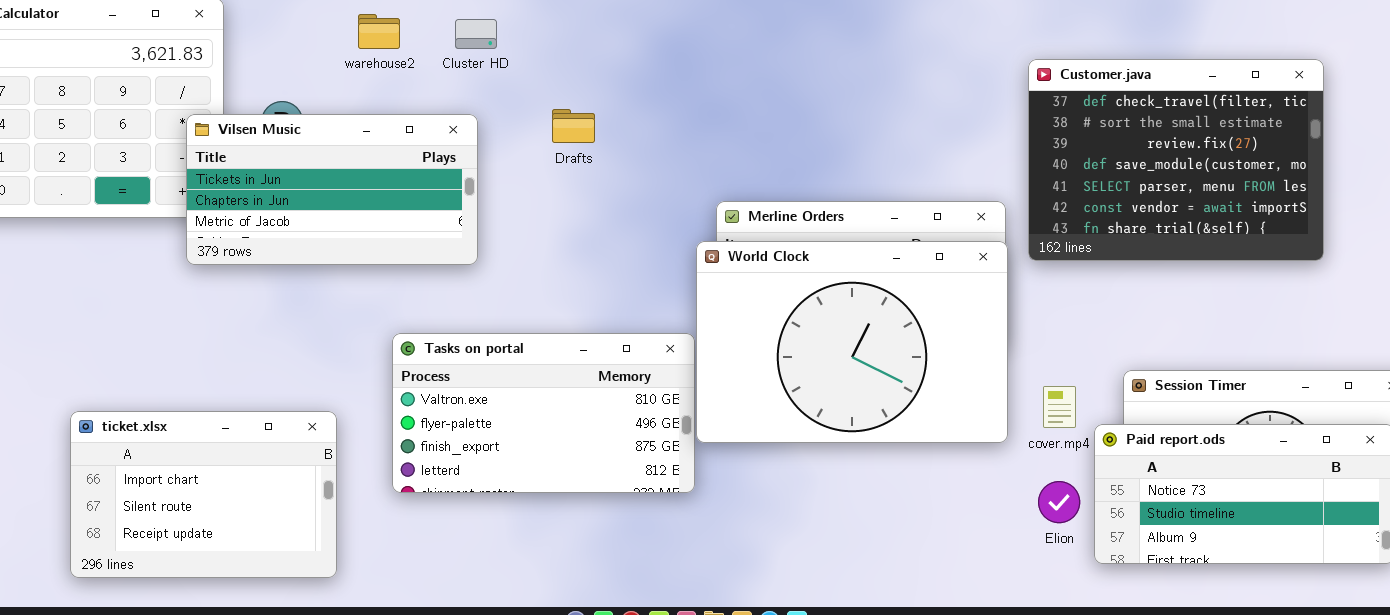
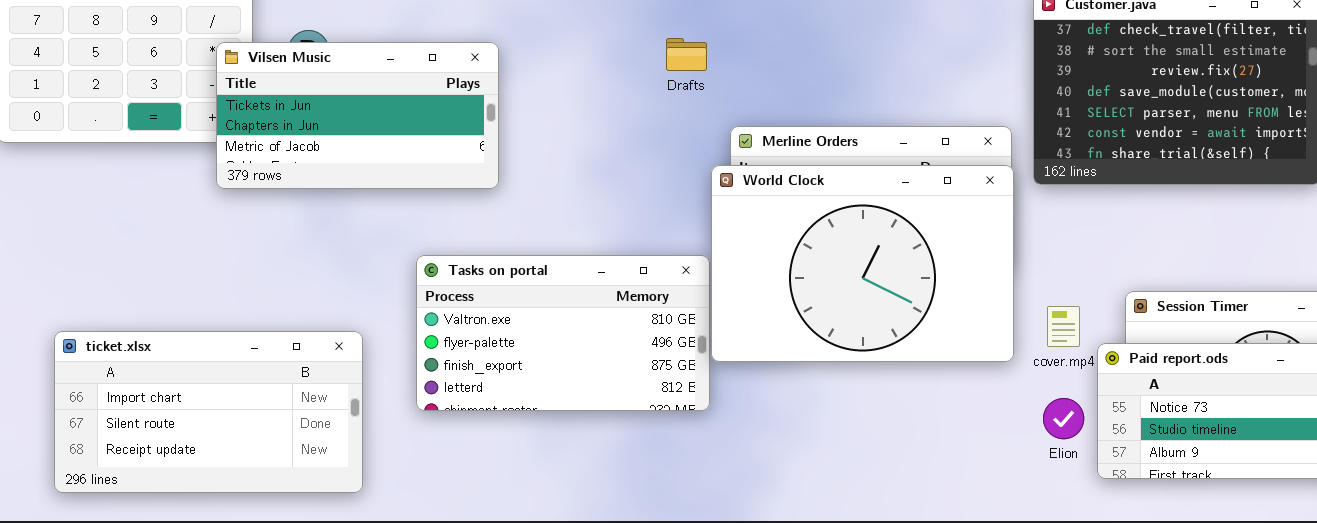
Drafts: [552,109,595,143] -> [666,38,707,71], moved
ticket.xlsx: [70,411,337,578] -> [54,331,363,493], resized

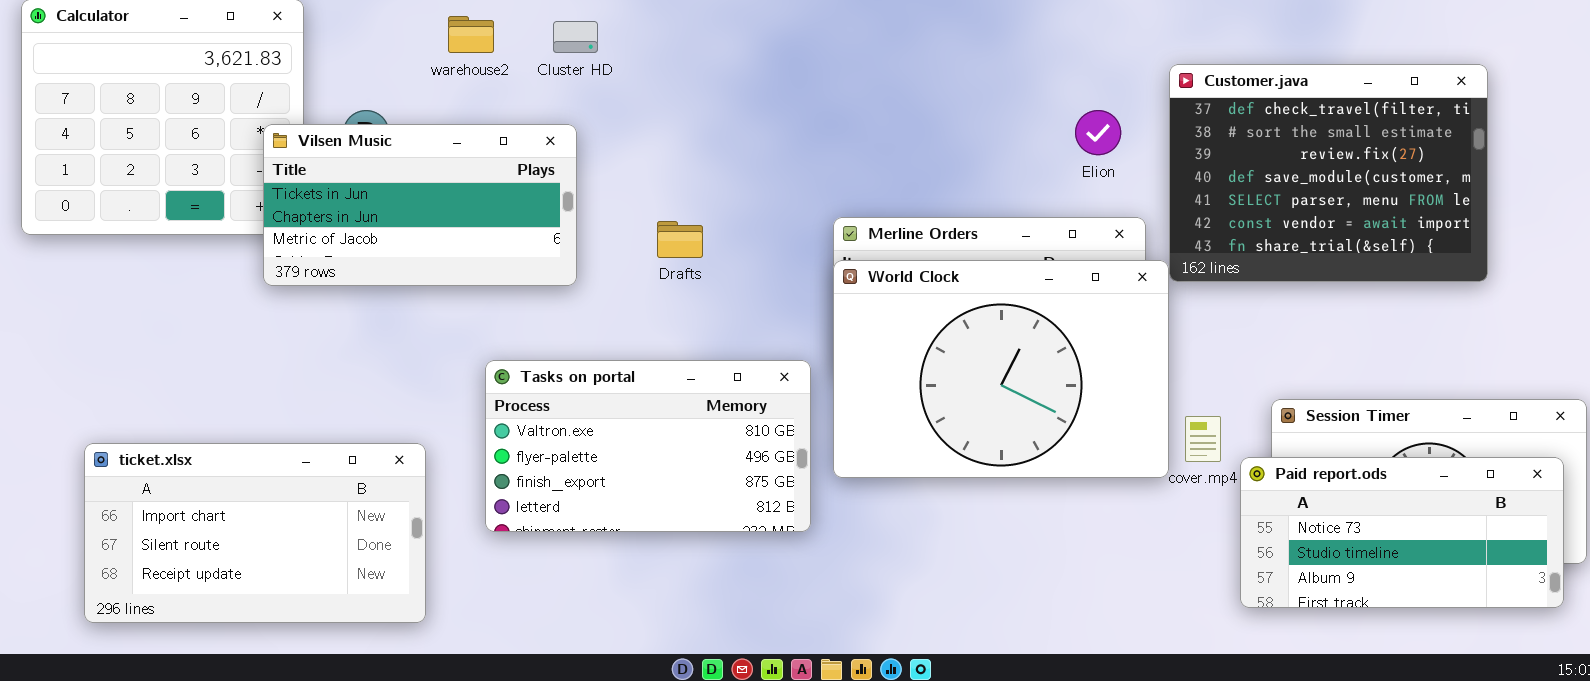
Drafts: [666,38,707,71] -> [657,221,703,258], moved
World Clock: [711,165,1014,362] -> [833,260,1169,478], moved
Elion: [1043,398,1084,439] -> [1075,110,1121,155], moved

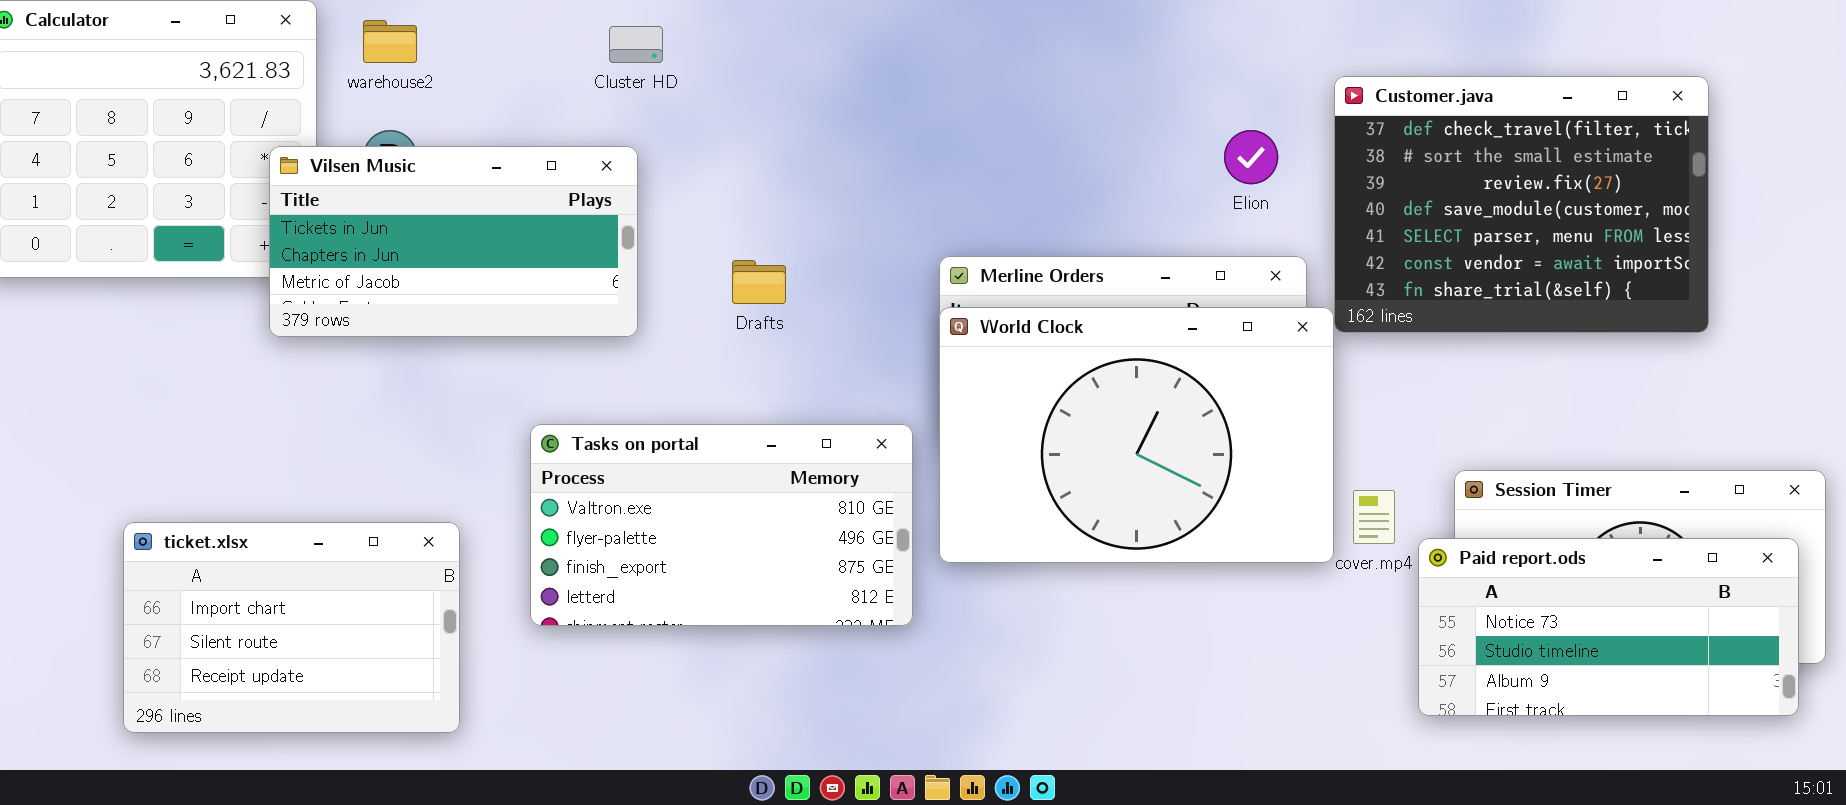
warehouse2: [448,16,494,53] -> [363,20,417,63], moved
ticket.xlsx: [84,443,426,623] -> [123,522,460,733], resized

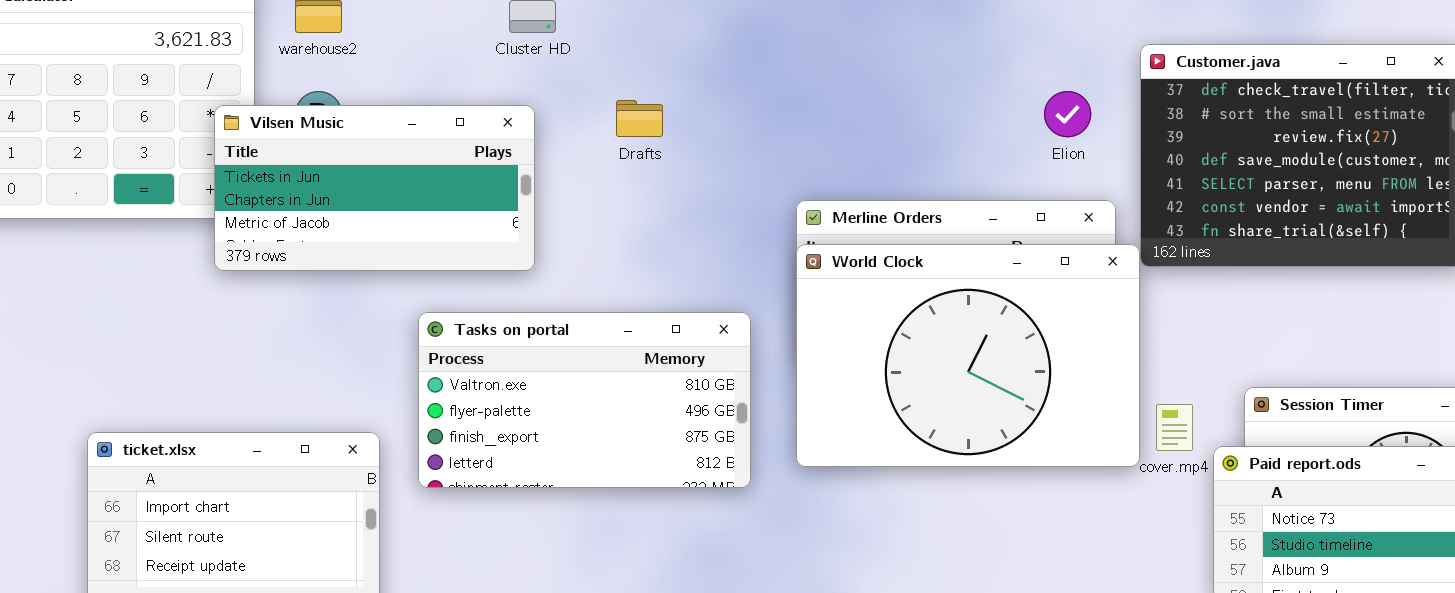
Drafts: [732,260,786,304] -> [616,100,663,137], moved
Tasks on portal: [530,424,913,626] -> [418,312,751,488], moved

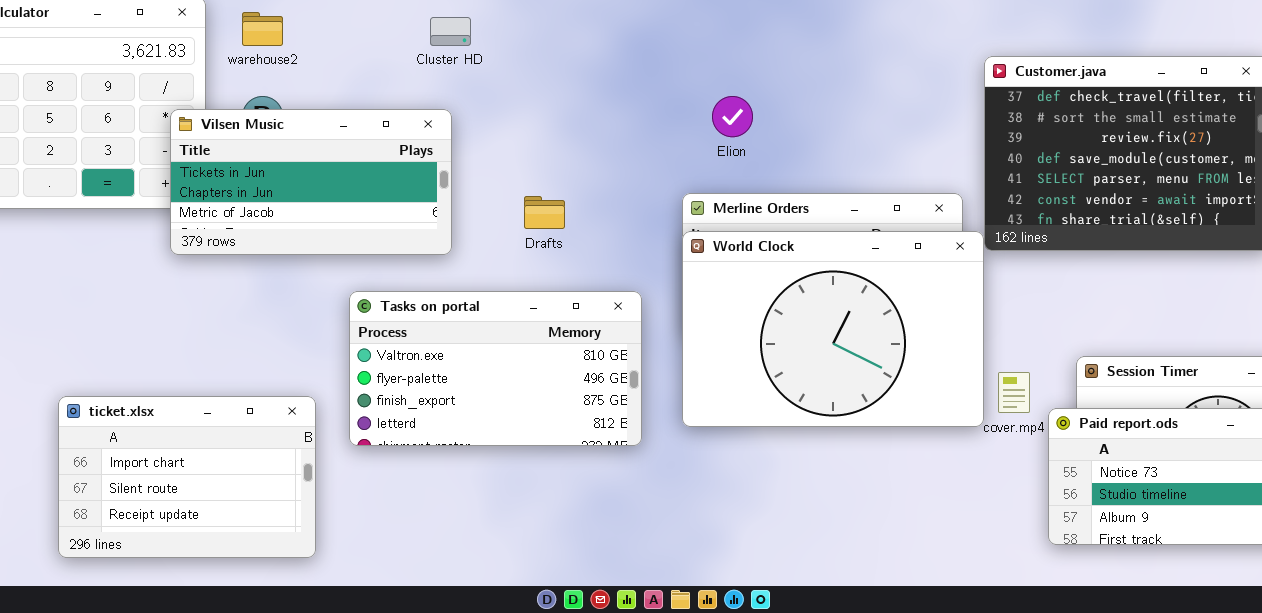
Elion: [1044,91,1091,137] -> [712,96,753,137], moved
Drafts: [616,100,663,137] -> [524,196,565,229], moved

